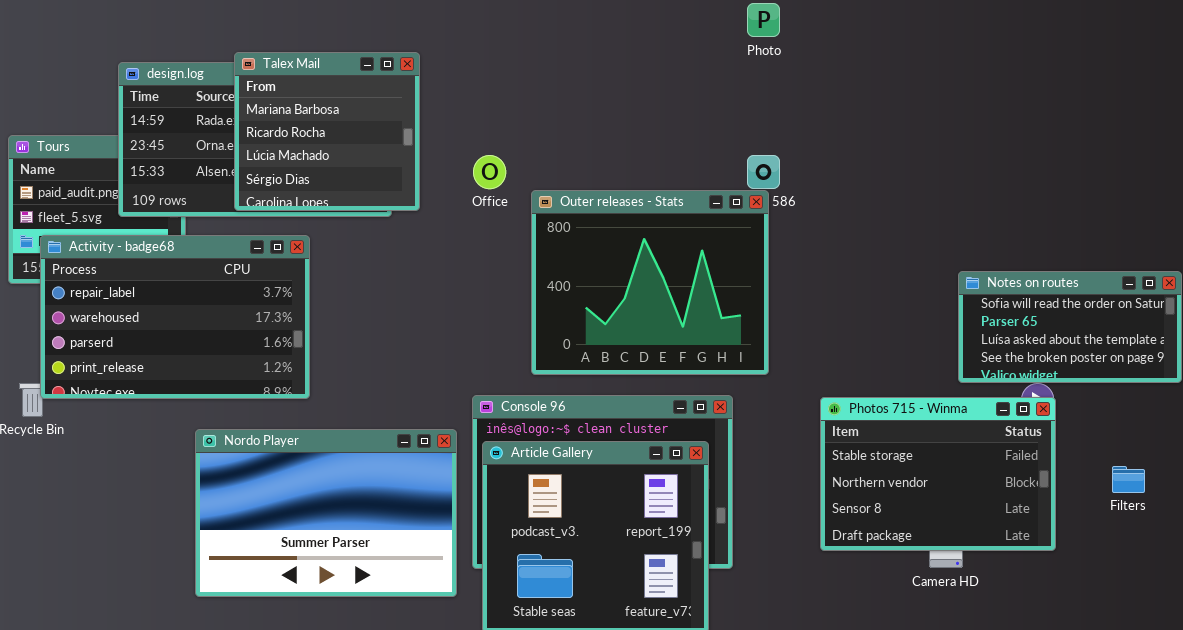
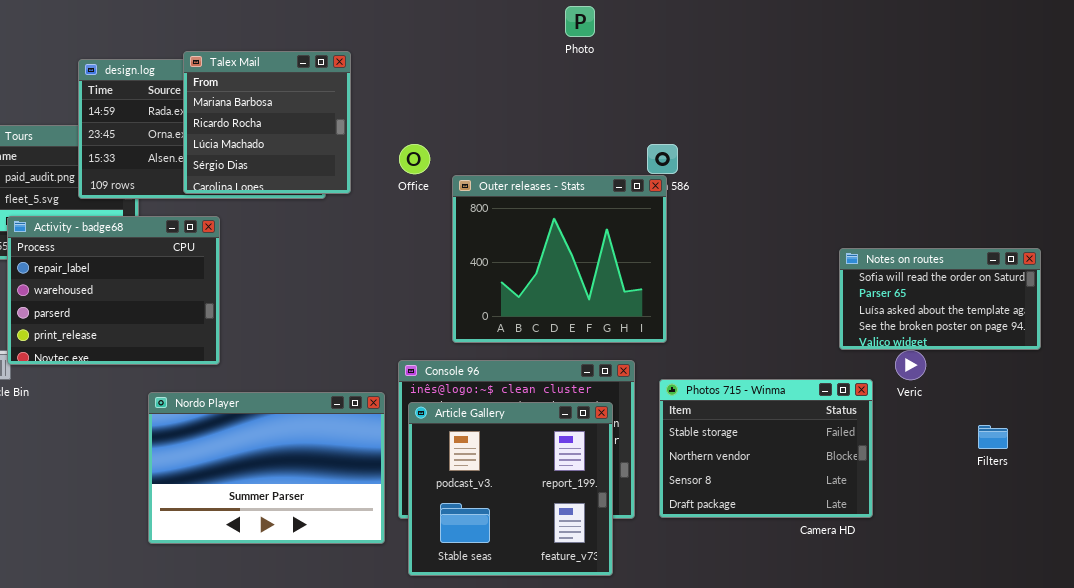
Photo: [747,3,780,37] -> [565,6,595,37], moved
Activity - badge68: [40,235,310,399] -> [7,216,220,365], resized
Photos 715 - Winma: [820,397,1056,551] -> [659,379,873,518], moved

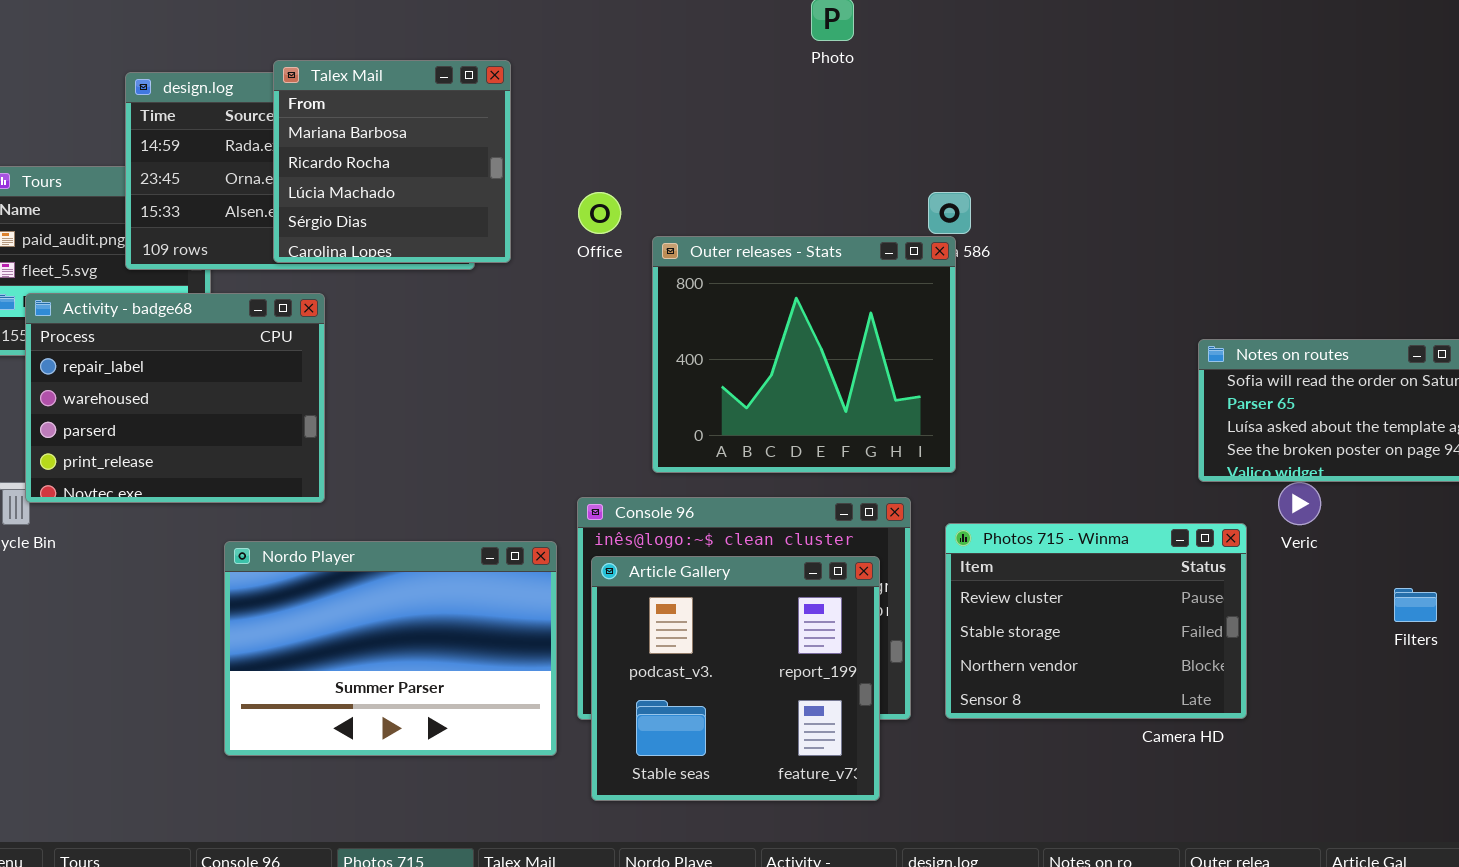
Photos 715 - Winma: [659,379,873,518] -> [945,523,1247,719], scrolled up 1 row

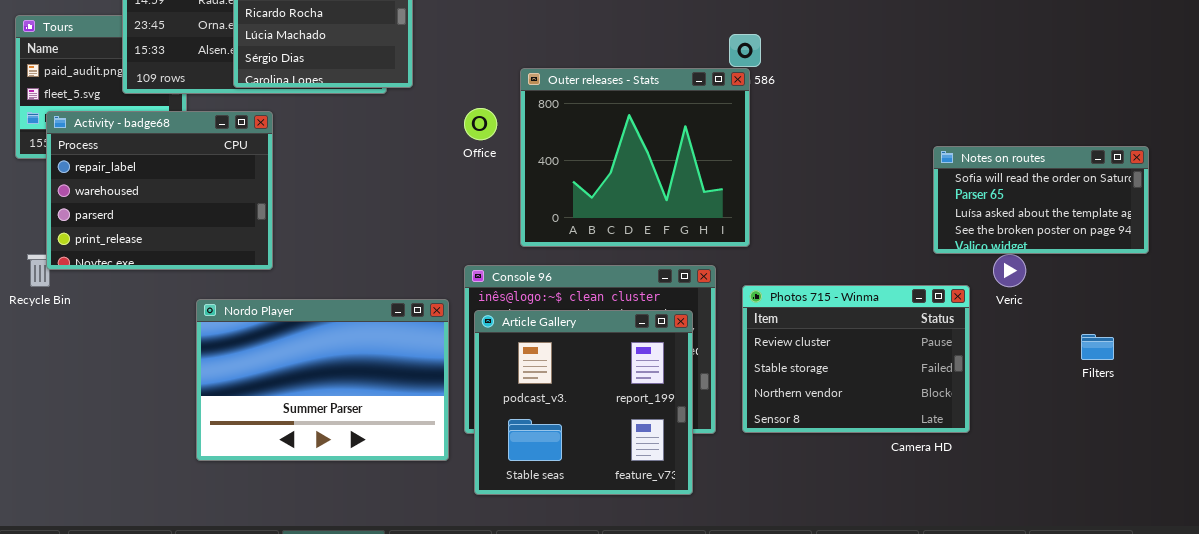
Office: [578,192,621,234] -> [464,108,497,140], moved

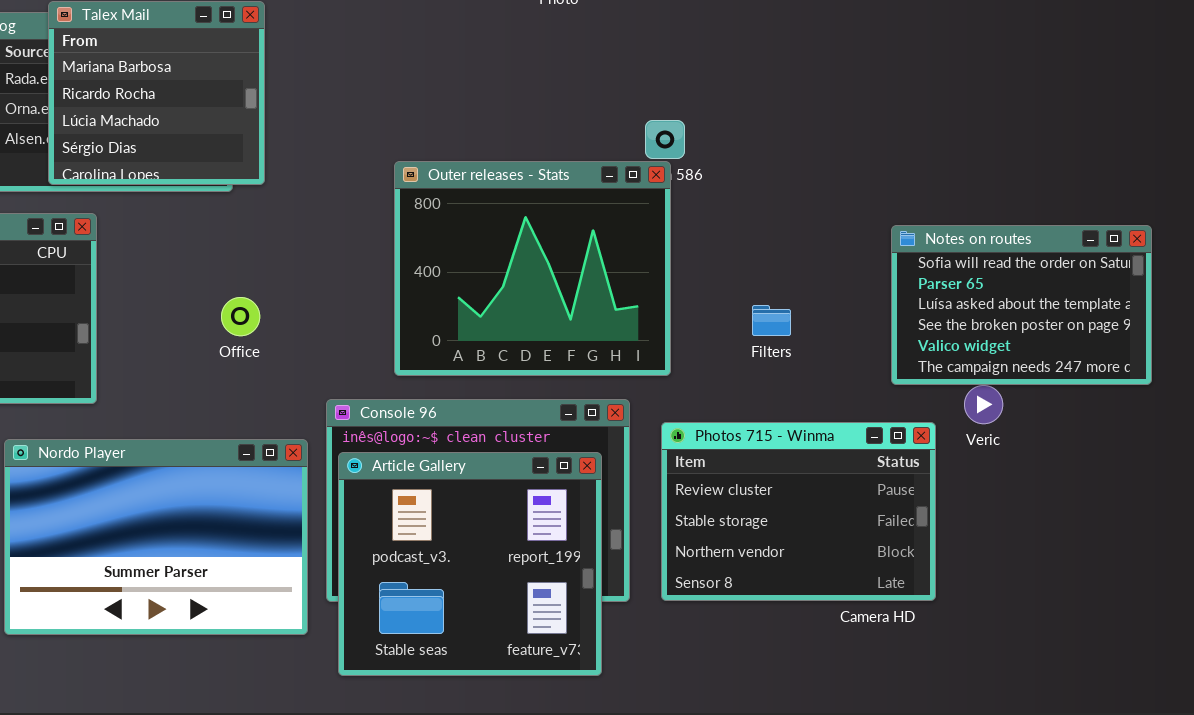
Office: [464,108,497,140] -> [221,297,260,336], moved
Notes on routes: [933,146,1149,254] -> [891,225,1152,385], resized
Filters: [1081,334,1114,360] -> [752,305,791,336], moved

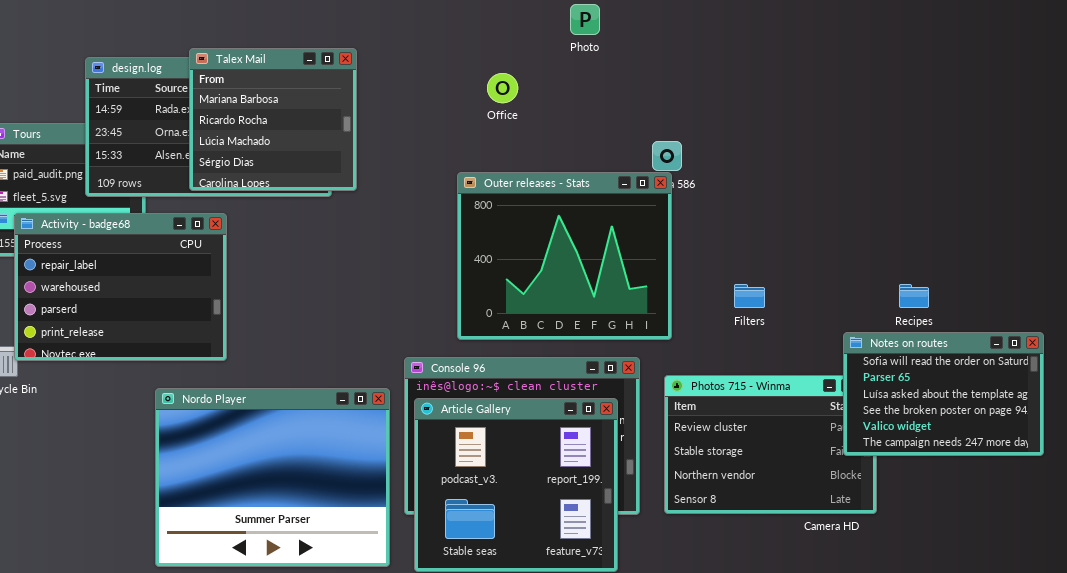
Notes on routes: [891,225,1152,385] -> [843,332,1044,456], moved
Office: [221,297,260,336] -> [487,73,518,103], moved
Nordo Player: [4,439,308,635] -> [155,388,390,567], resized

